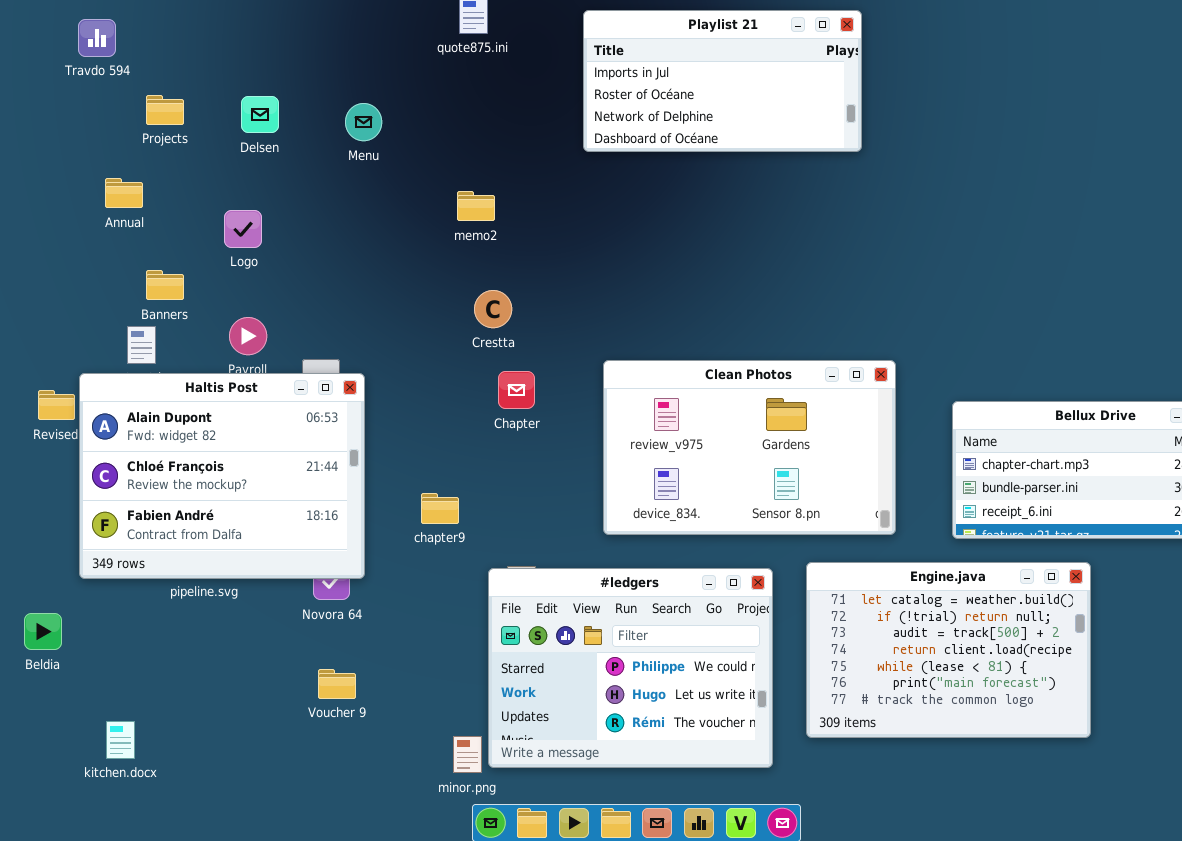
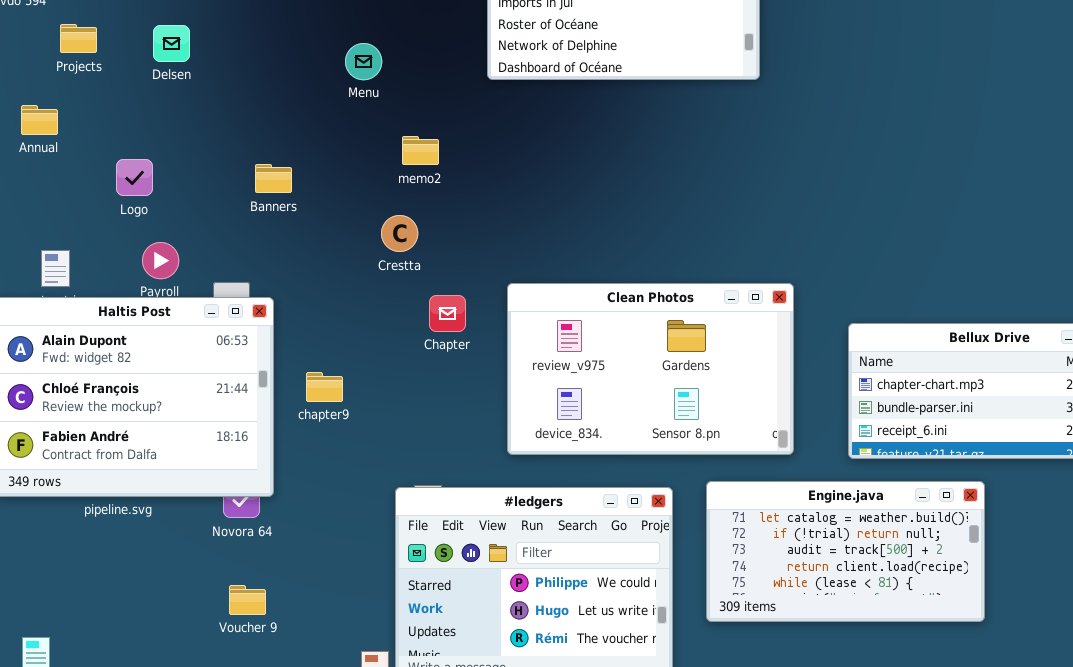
Menu: [345,103,382,141] -> [345,43,382,80], moved
memo2: [457,191,495,221] -> [402,136,439,165], moved
Logo: [224,210,262,248] -> [116,159,153,196], moved
Banners: [146,270,184,300] -> [255,164,292,193], moved
Chapter: [498,371,535,409] -> [429,295,466,332], moved
chapter9: [421,493,459,524] -> [306,372,343,402], moved
Engine.java: [806,562,1091,738] -> [706,481,985,622], resized

